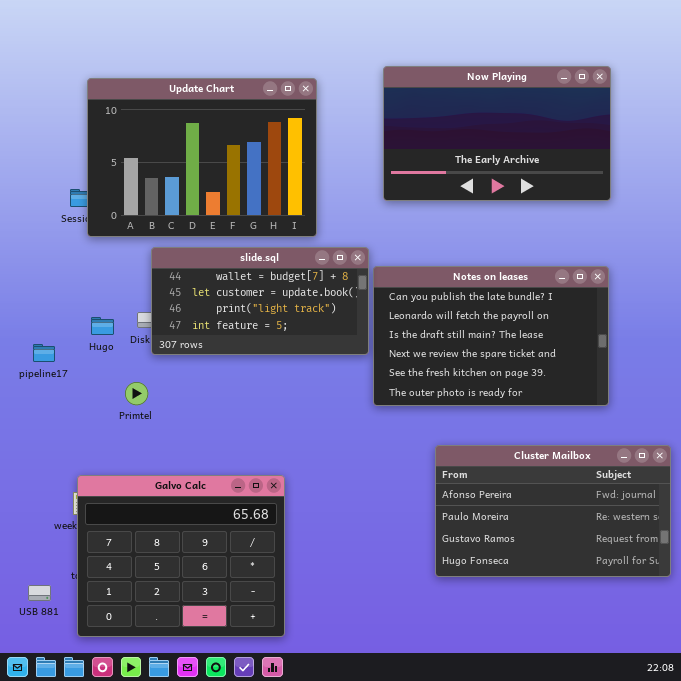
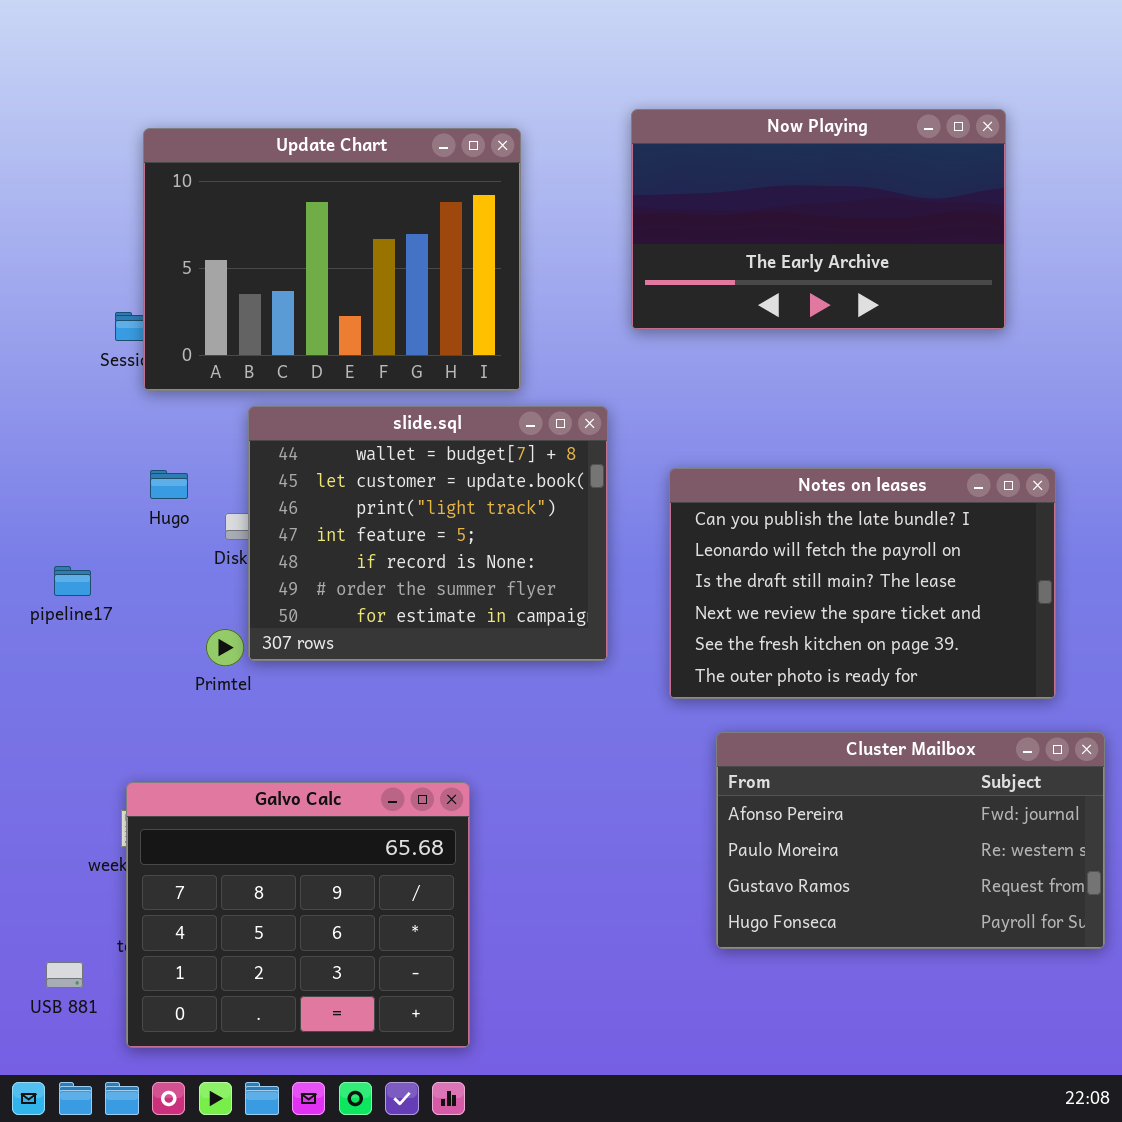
slide.sql: [151,247,369,355] -> [248,406,608,661], resized
Notes on leases: [373,266,609,406] -> [669,468,1056,699], moved
Hugo: [91,317,114,335] -> [150,470,188,499], moved

